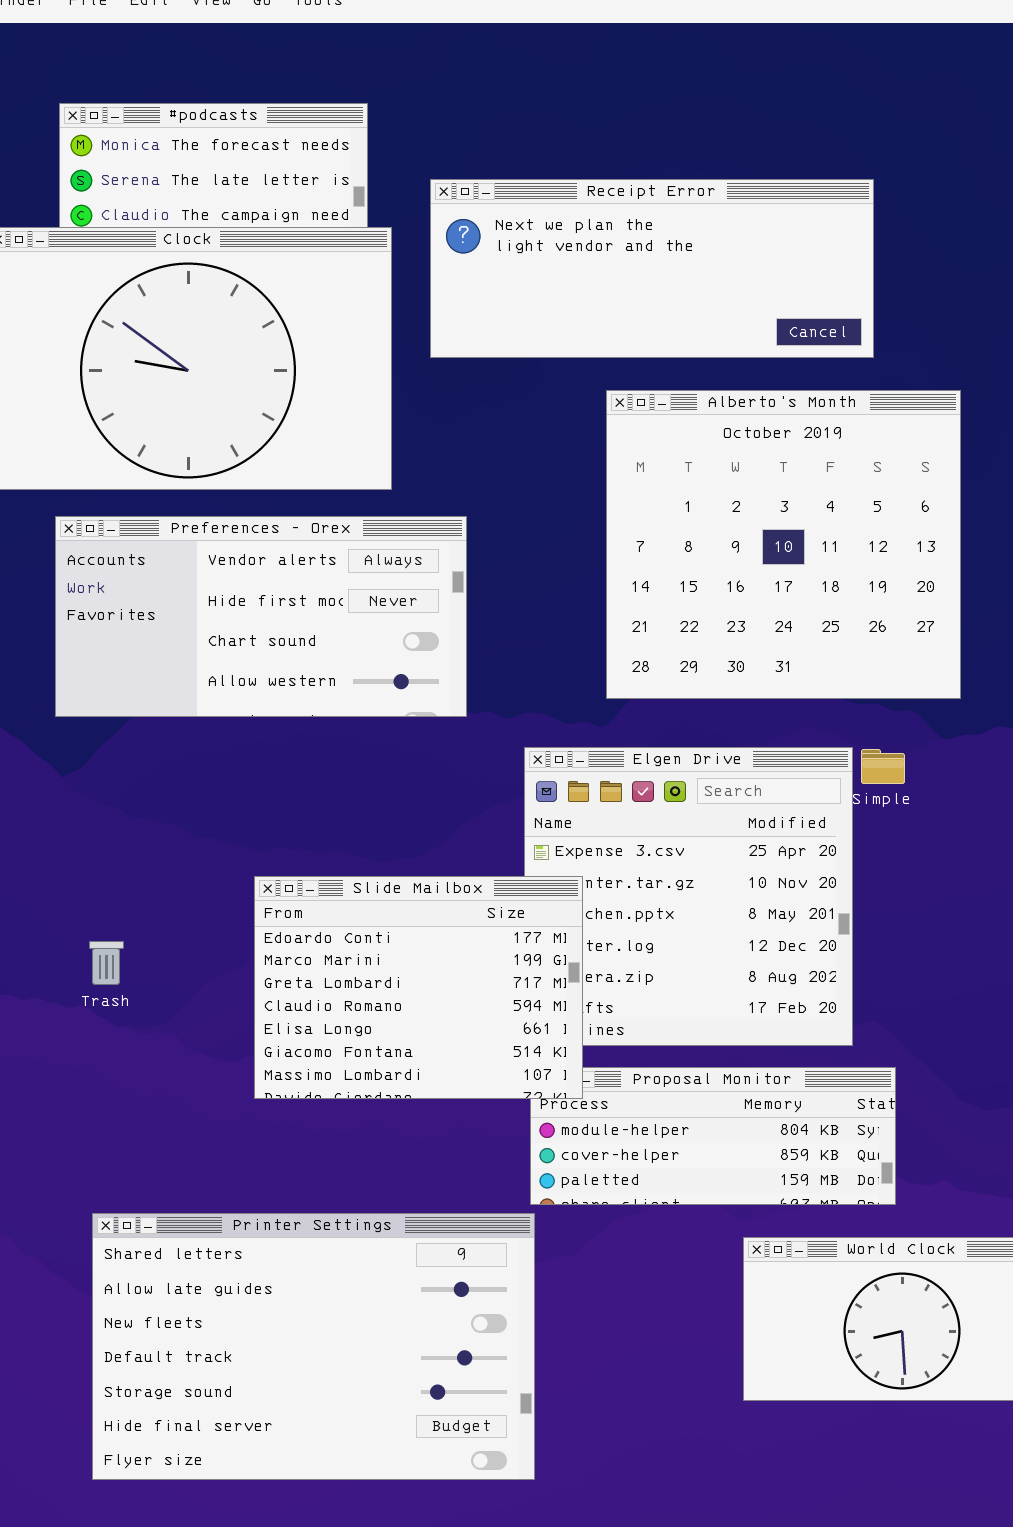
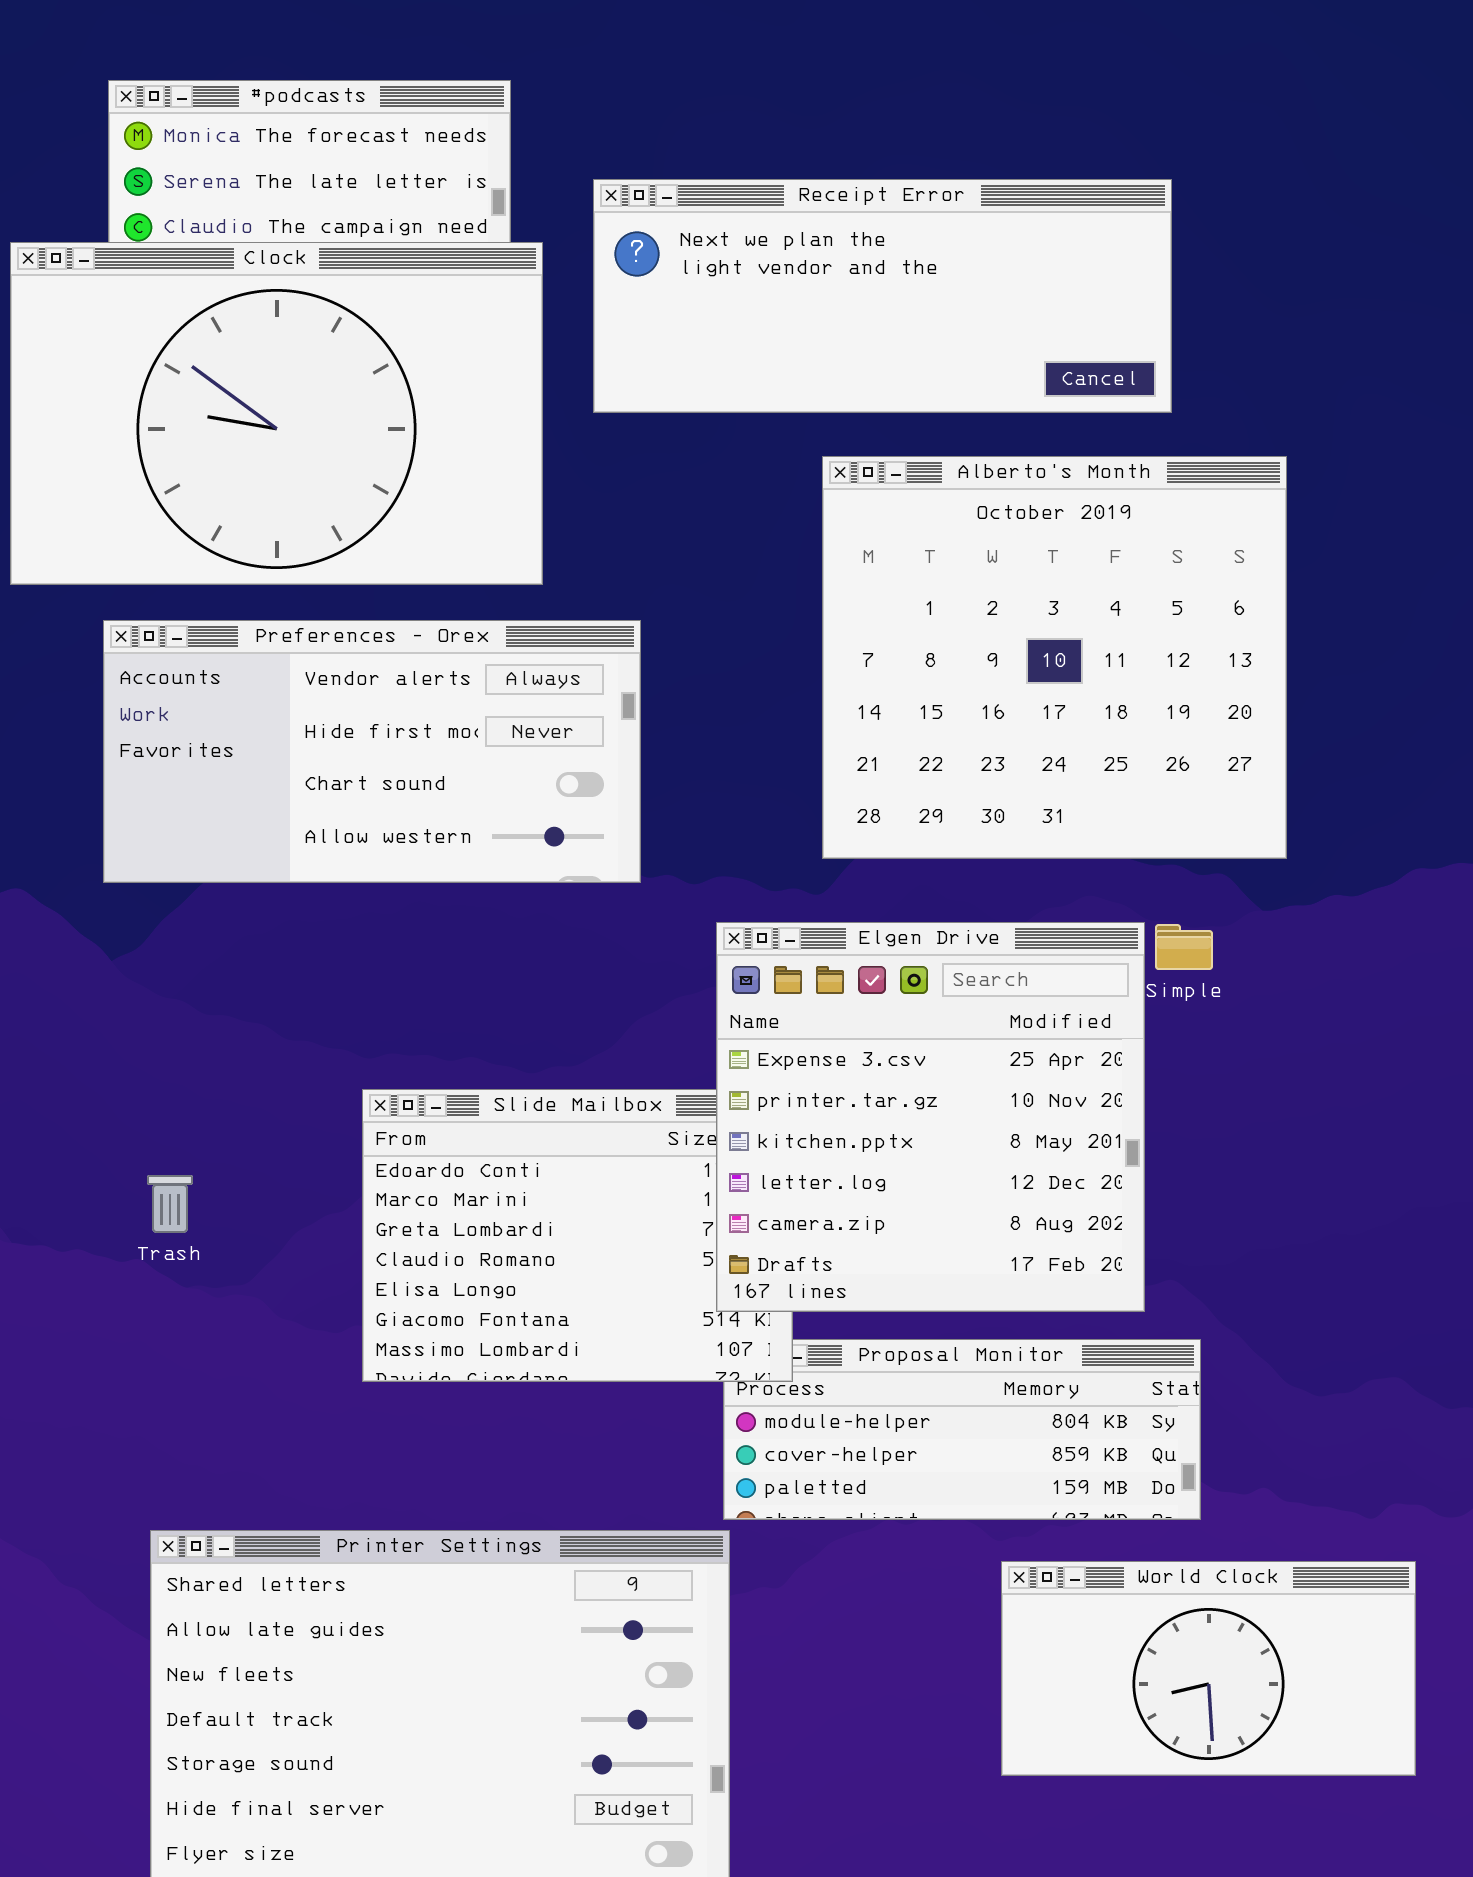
Elgen Drive: [524,747,853,1046] -> [716,922,1145,1312], raised

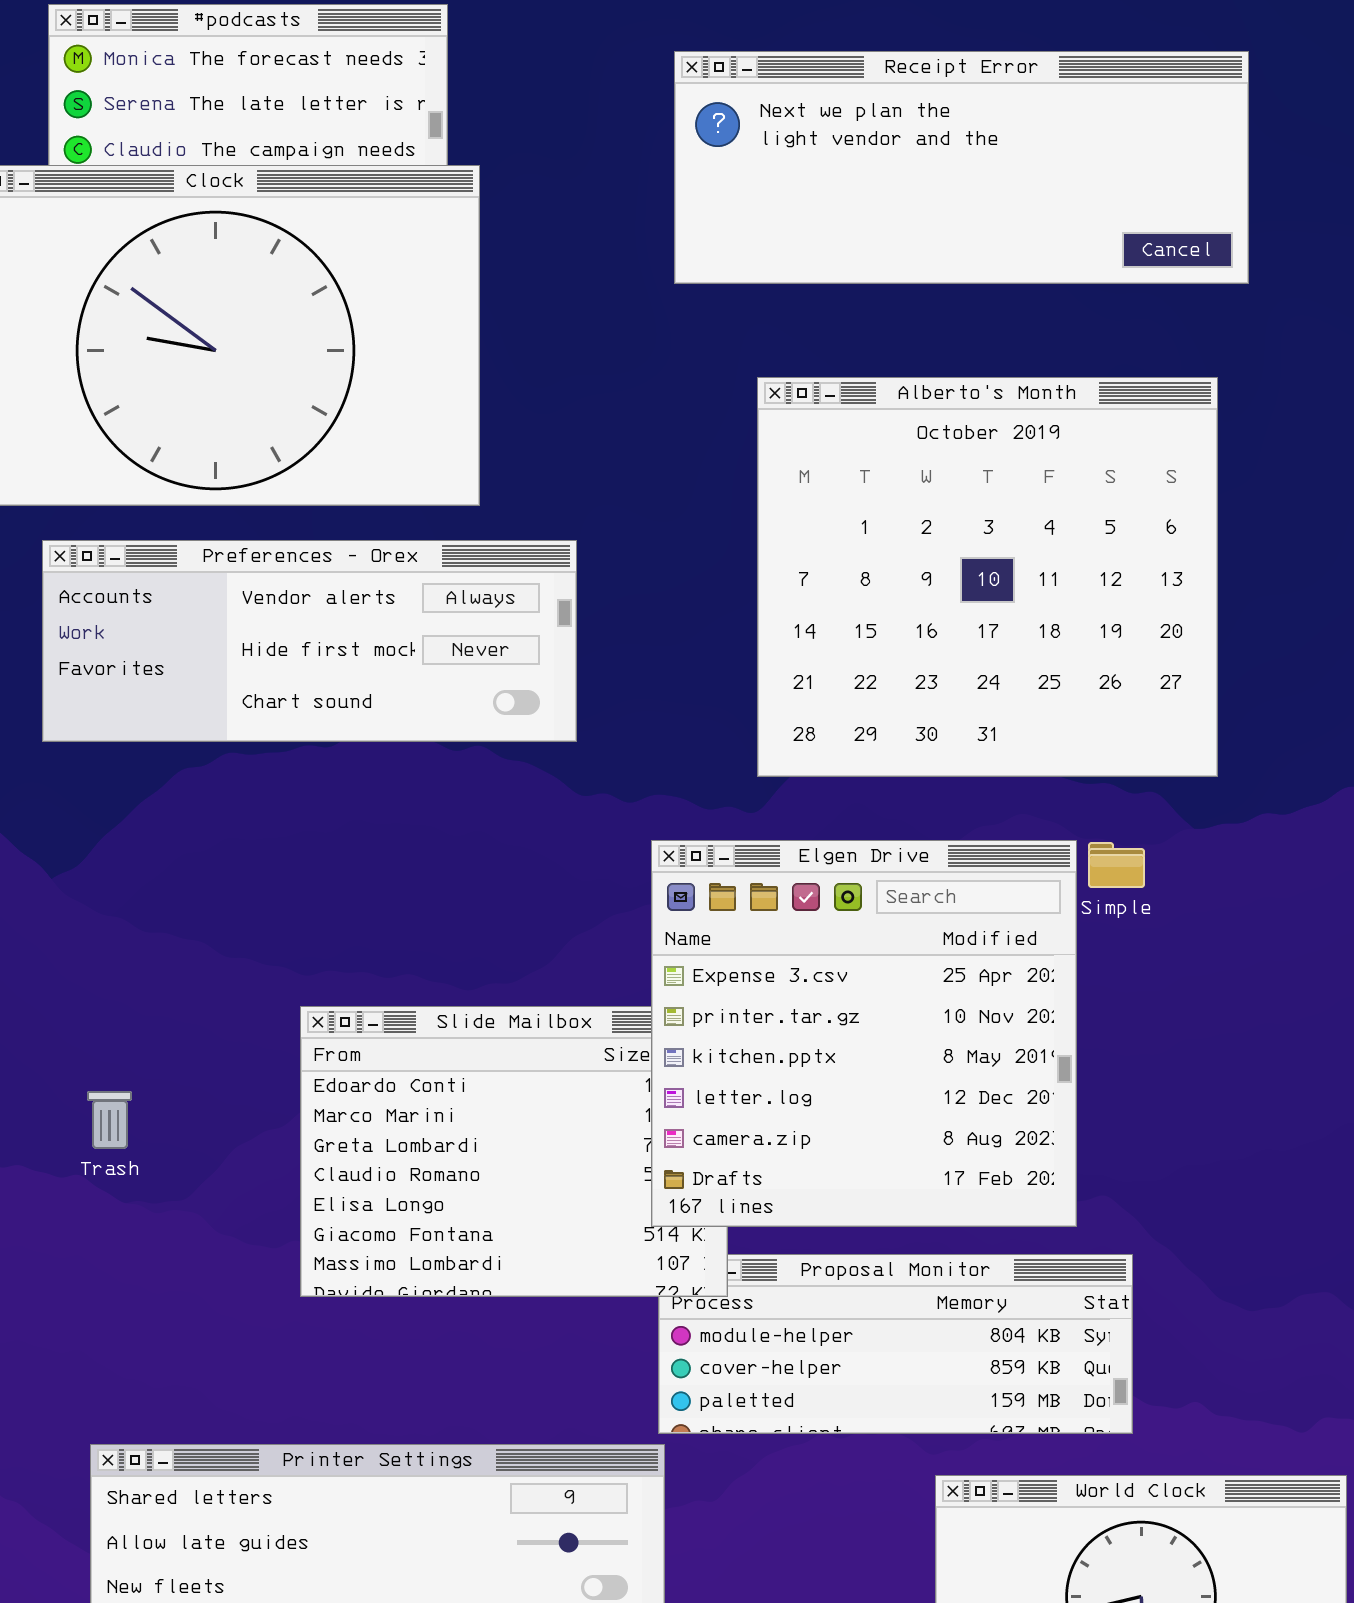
Receipt Error: [593,179,1172,413] -> [674,51,1249,284], moved
Preferences - Orex: [103,620,641,883] -> [42,540,577,742], resized

